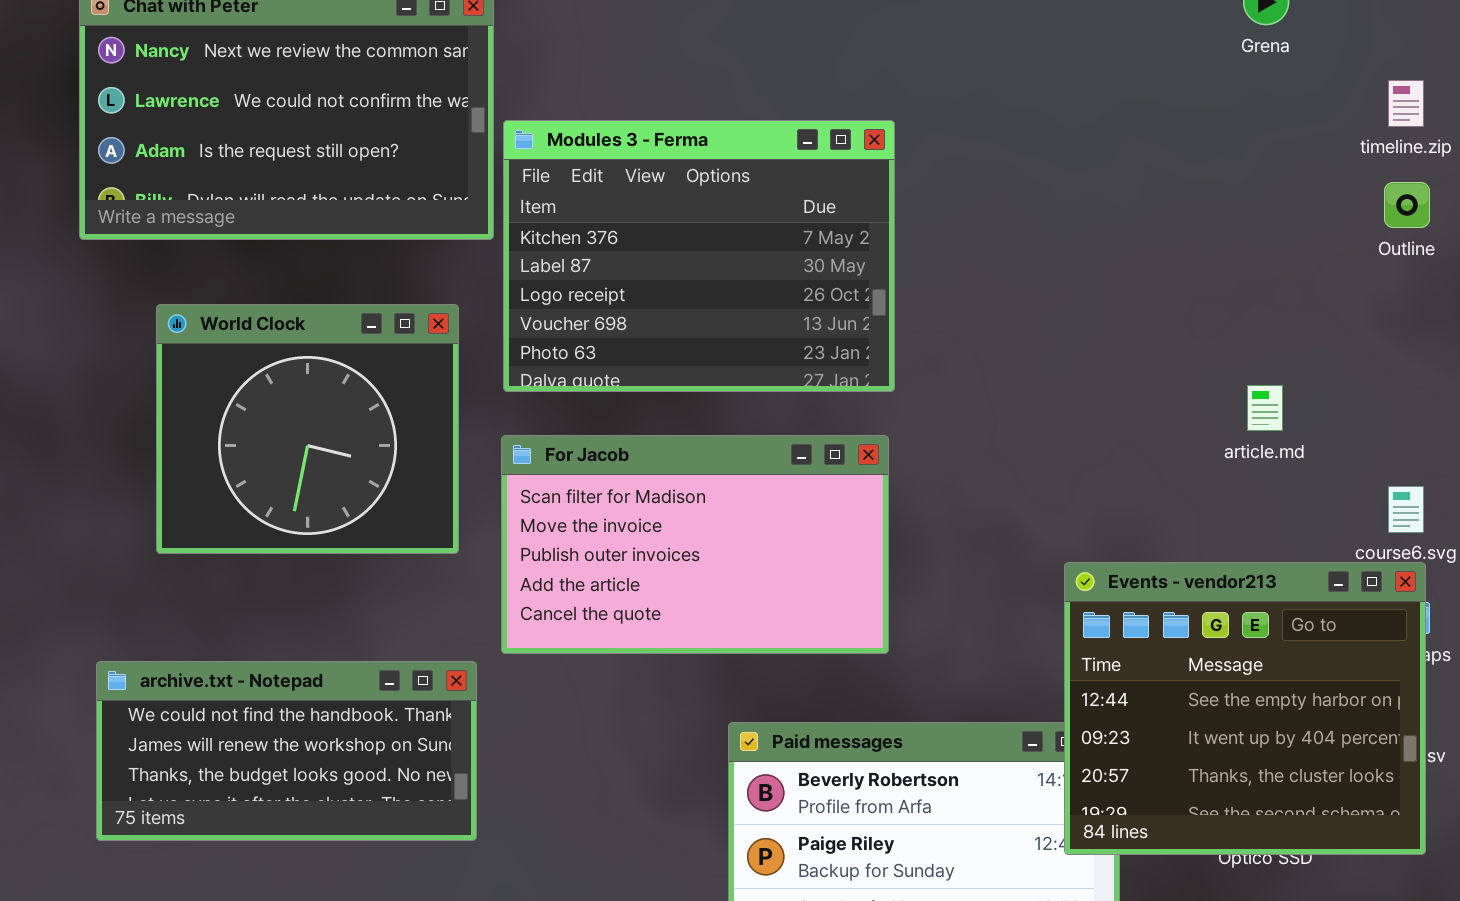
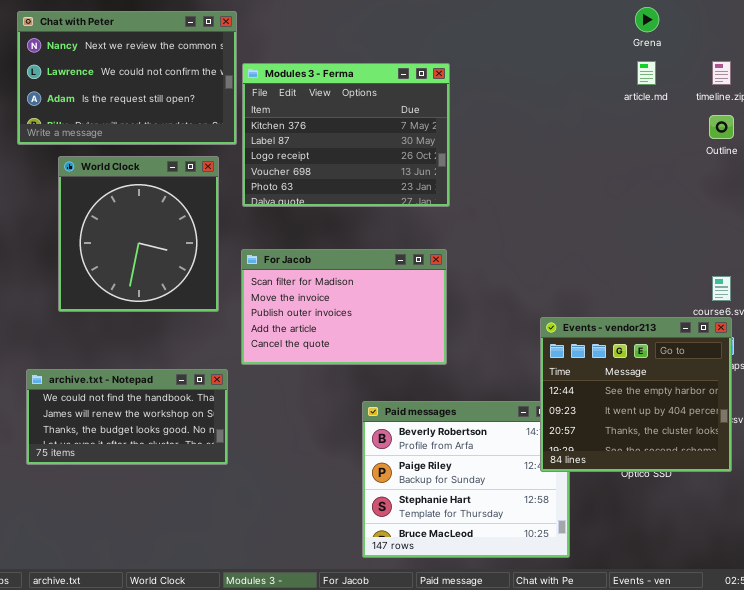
Modules 3 - Ferma: [503,120,895,392] -> [242,63,450,207], moved
World Clock: [156,304,459,554] -> [58,156,219,312], resized
article.md: [1247,385,1283,431] -> [637,61,656,85], moved

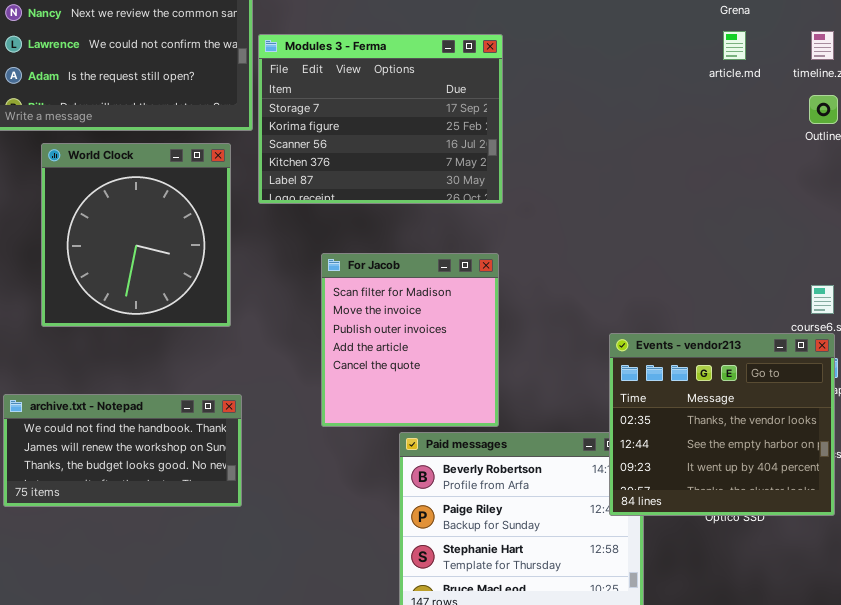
Modules 3 - Ferma: [242,63,450,207] -> [258,34,503,204], scrolled up 3 rows
For Jacob: [241,249,447,365] -> [321,253,499,427], resized
Events - vendor213: [540,317,732,472] -> [609,333,835,516], scrolled up 1 row

